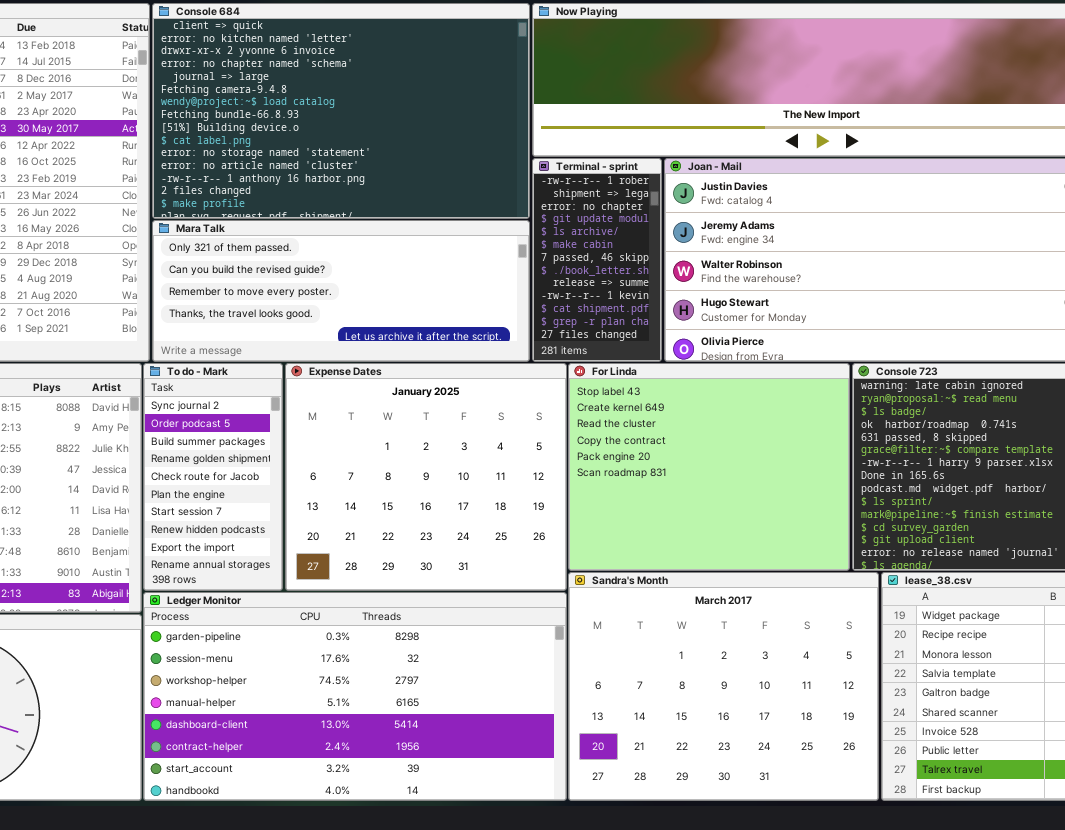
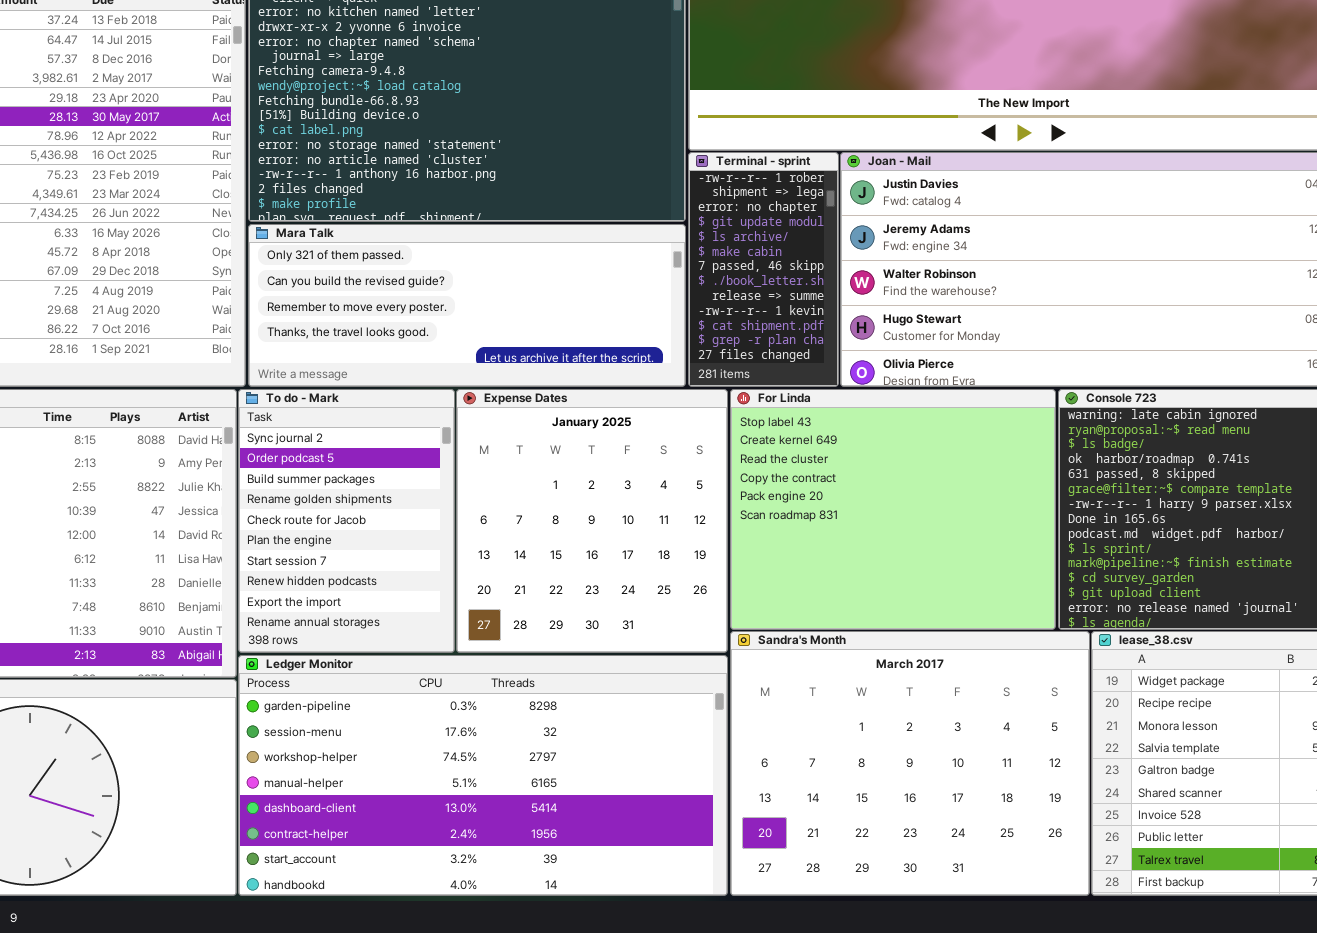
To do - Mark: [143,363,283,591] -> [238,389,455,653], resized
Expense Dates: [285,363,567,591] -> [456,389,728,653], resized

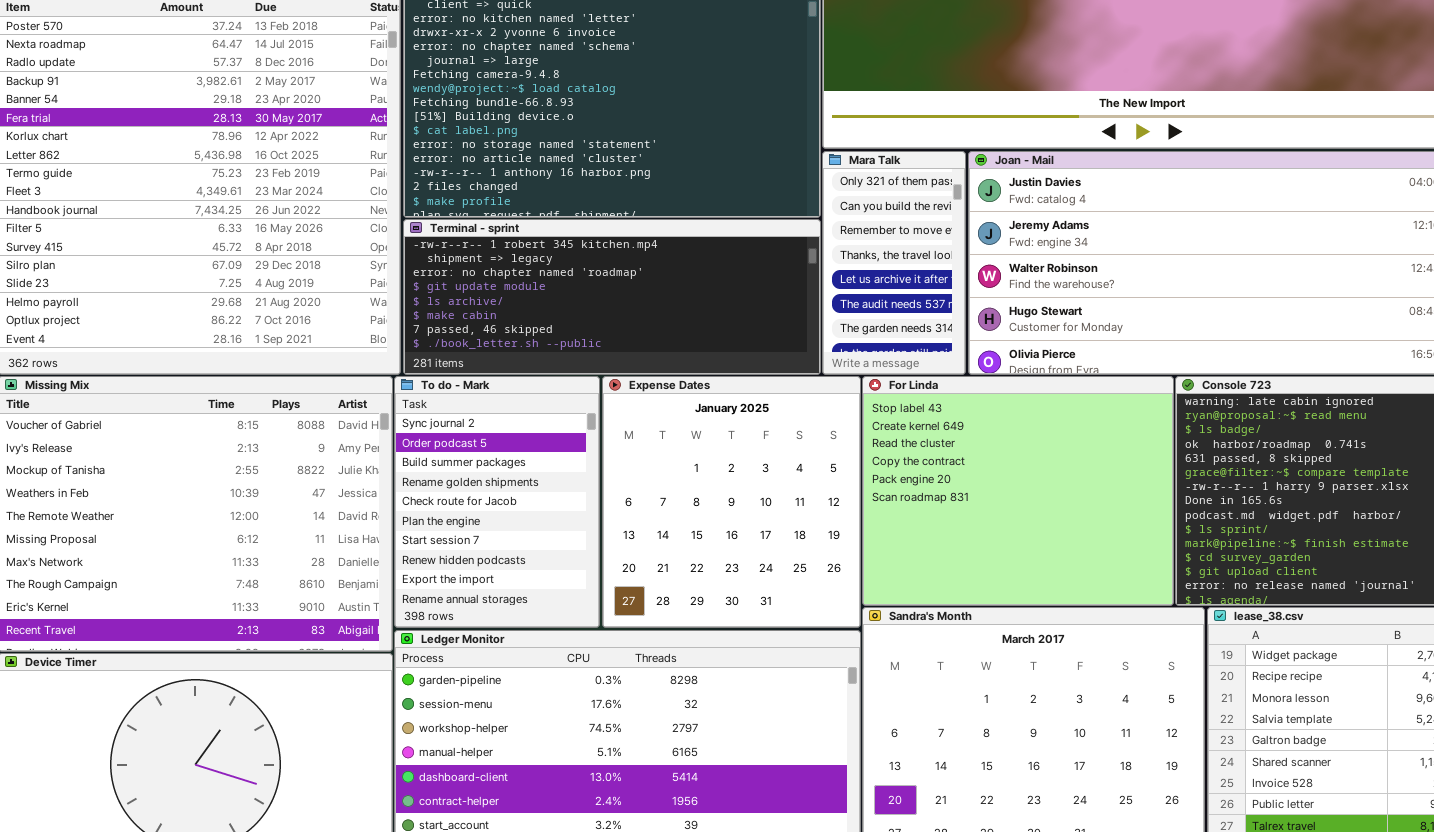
Terminal - sprint: [688,152,839,387] -> [403,219,821,375], moved, resized
Mara Talk: [248,224,686,387] -> [822,151,966,375], moved, resized

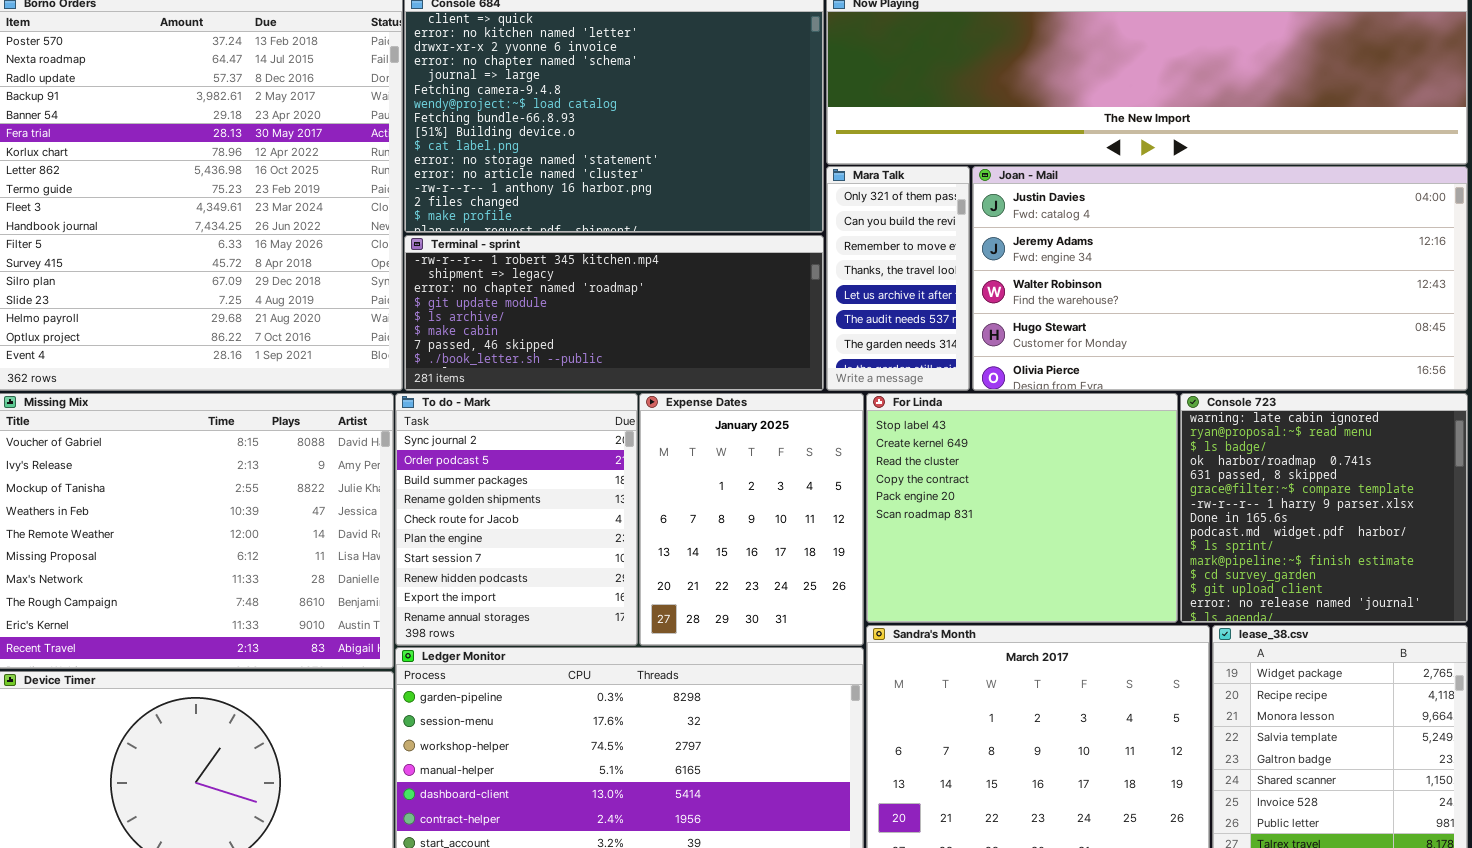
To do - Mark: [394,376,600,628] -> [395,393,638,646], resized
Expense Dates: [602,376,861,628] -> [639,393,864,646], resized

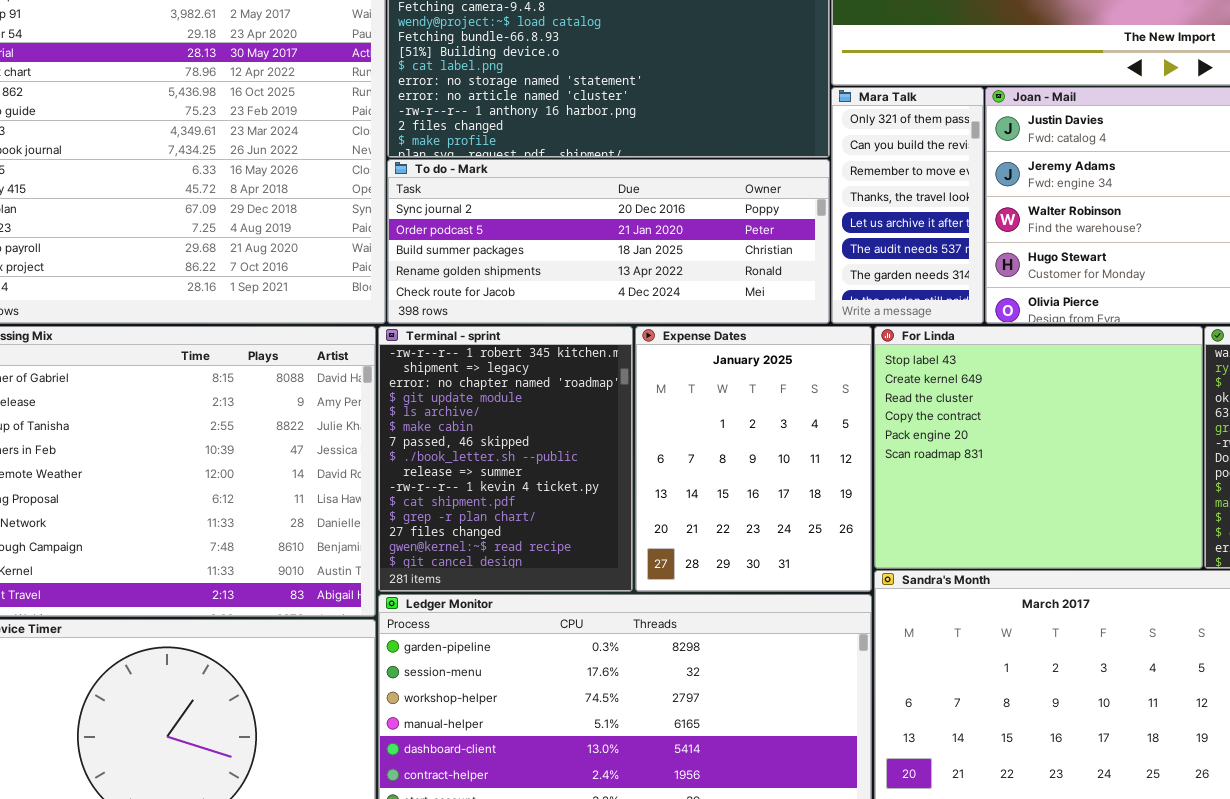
Terminal - sprint: [404,235,824,391] -> [378,326,633,592], moved, resized
To do - Mark: [395,393,638,646] -> [387,159,830,324], moved, resized

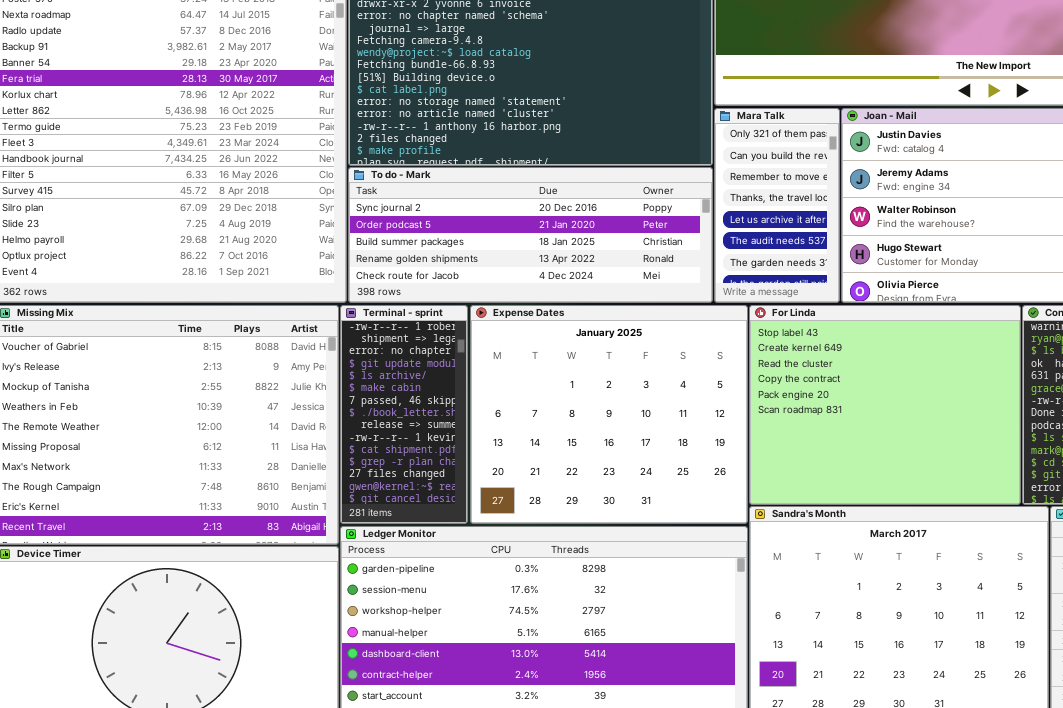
Terminal - sprint: [378,326,633,592] -> [340,305,468,524], resized
Expense Dates: [635,326,872,592] -> [470,305,748,524], resized

